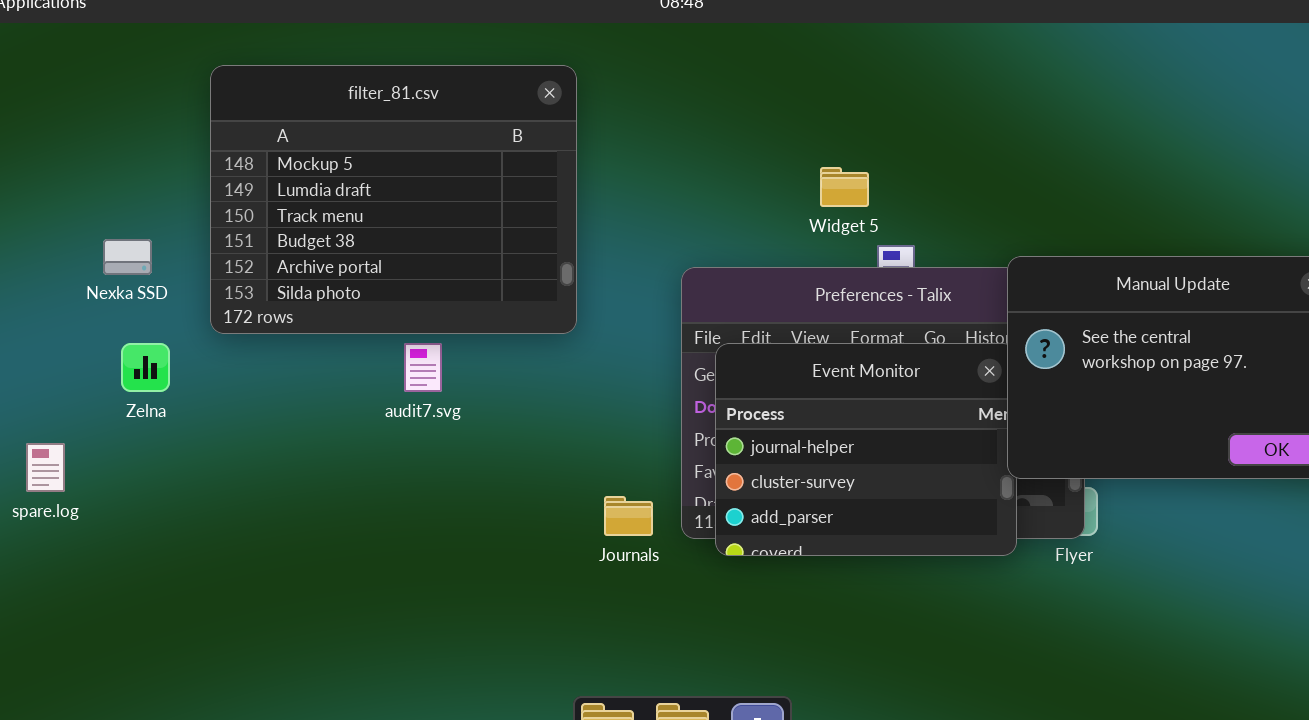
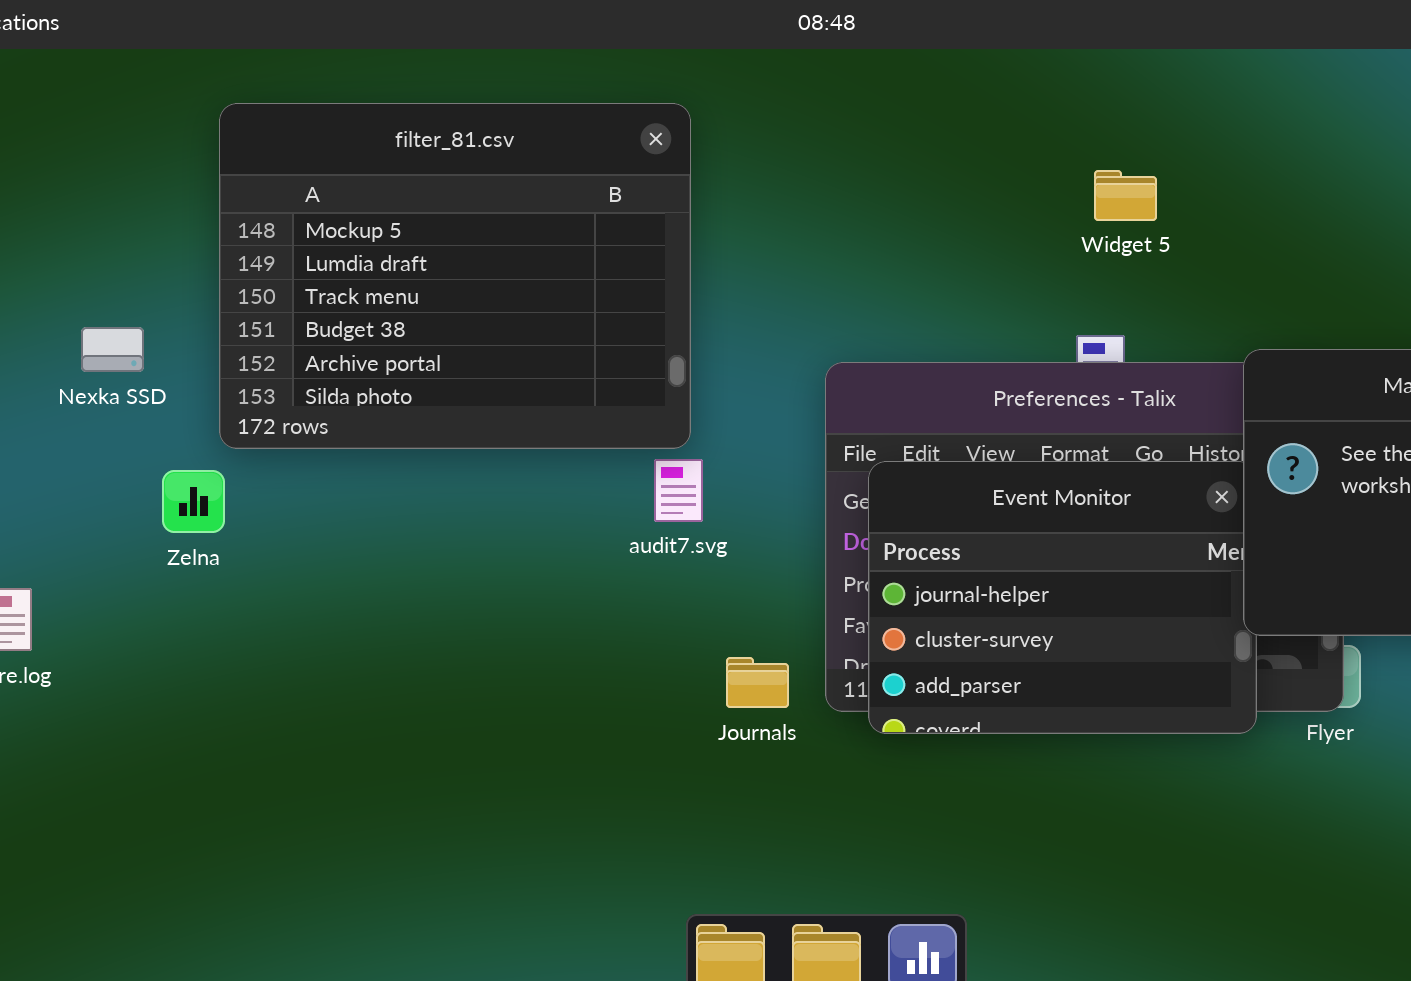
Widget 5: [820,167,869,207] -> [1094,170,1157,221], moved
Zelna: [121,343,170,392] -> [162,470,225,533], moved
audit7.svg: [404,343,442,392] -> [654,459,703,522], moved

